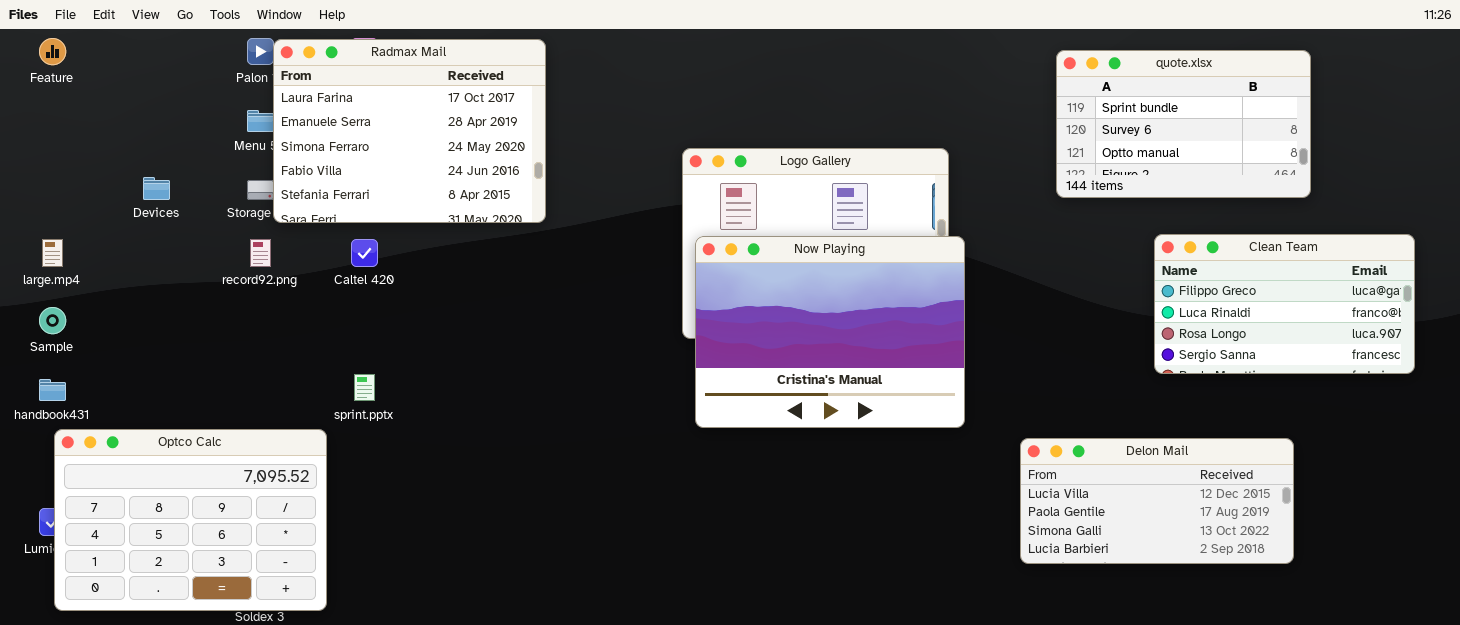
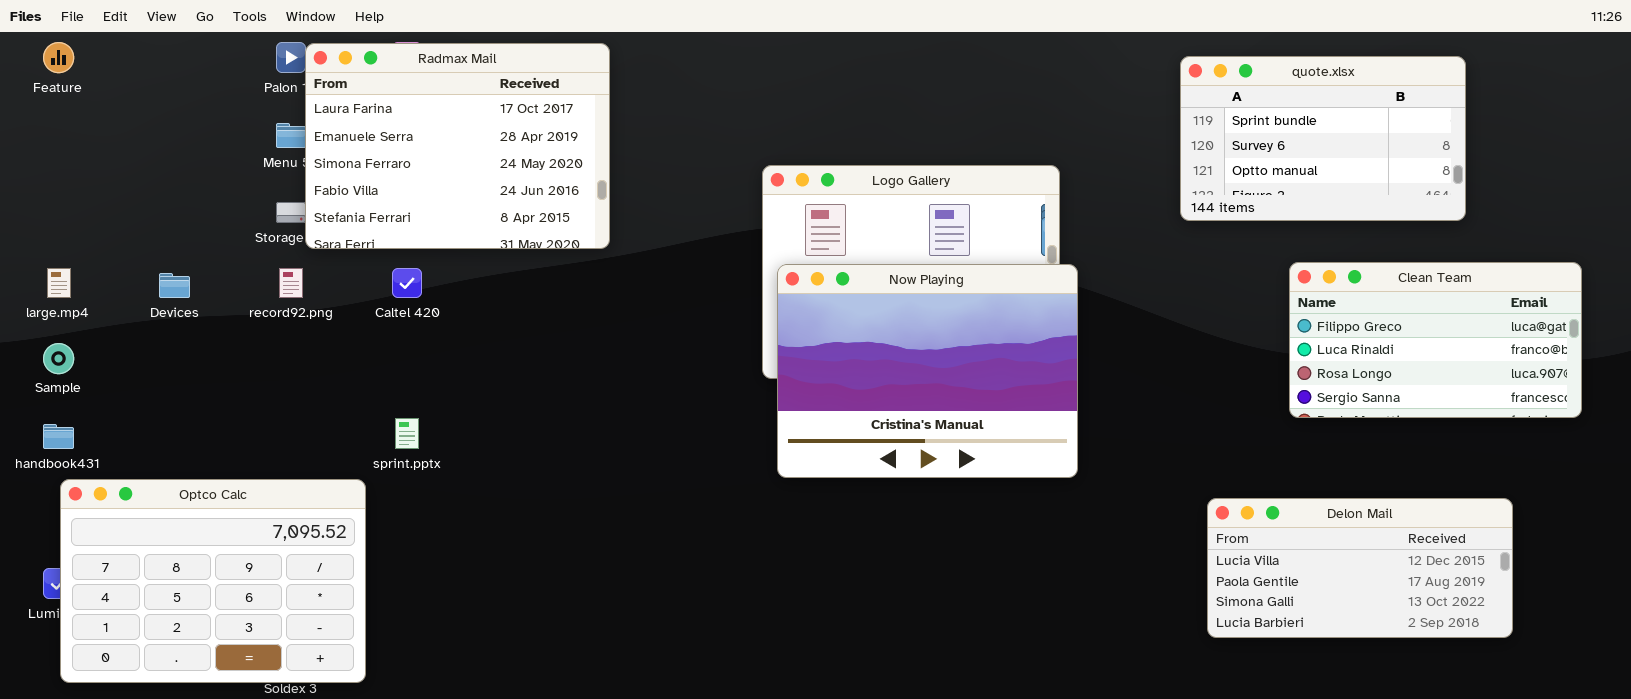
Devices: [143,177,170,200] -> [159,273,190,298], moved
Delon Mail: [1020,438,1294,564] -> [1207,498,1513,638], moved

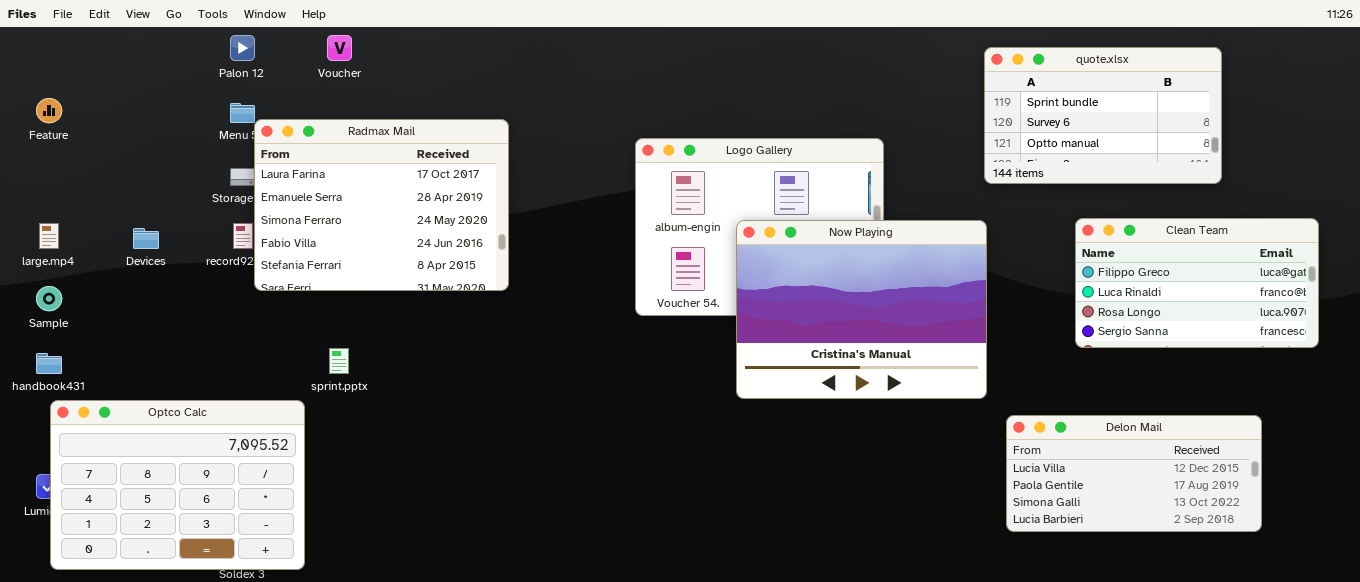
Feature: [43,42,74,73] -> [36,98,62,123], moved
Radmax Mail: [305,43,610,249] -> [254,119,509,291], moved
Now Playing: [777,264,1078,478] -> [736,220,987,399], moved

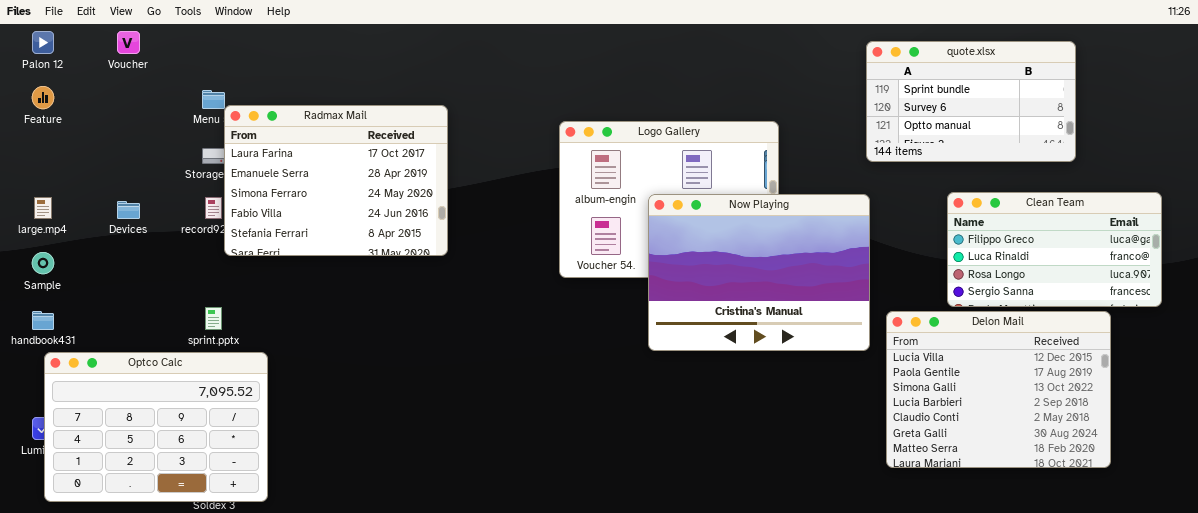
Palon 12: [230,35,255,61] -> [32,31,54,54], moved
Voucher: [327,35,352,61] -> [117,31,140,54], moved
sprint.pptx: [329,348,349,374] -> [205,307,222,330], moved
Delon Mail: [1006,415,1262,532] -> [886,311,1111,468], resized

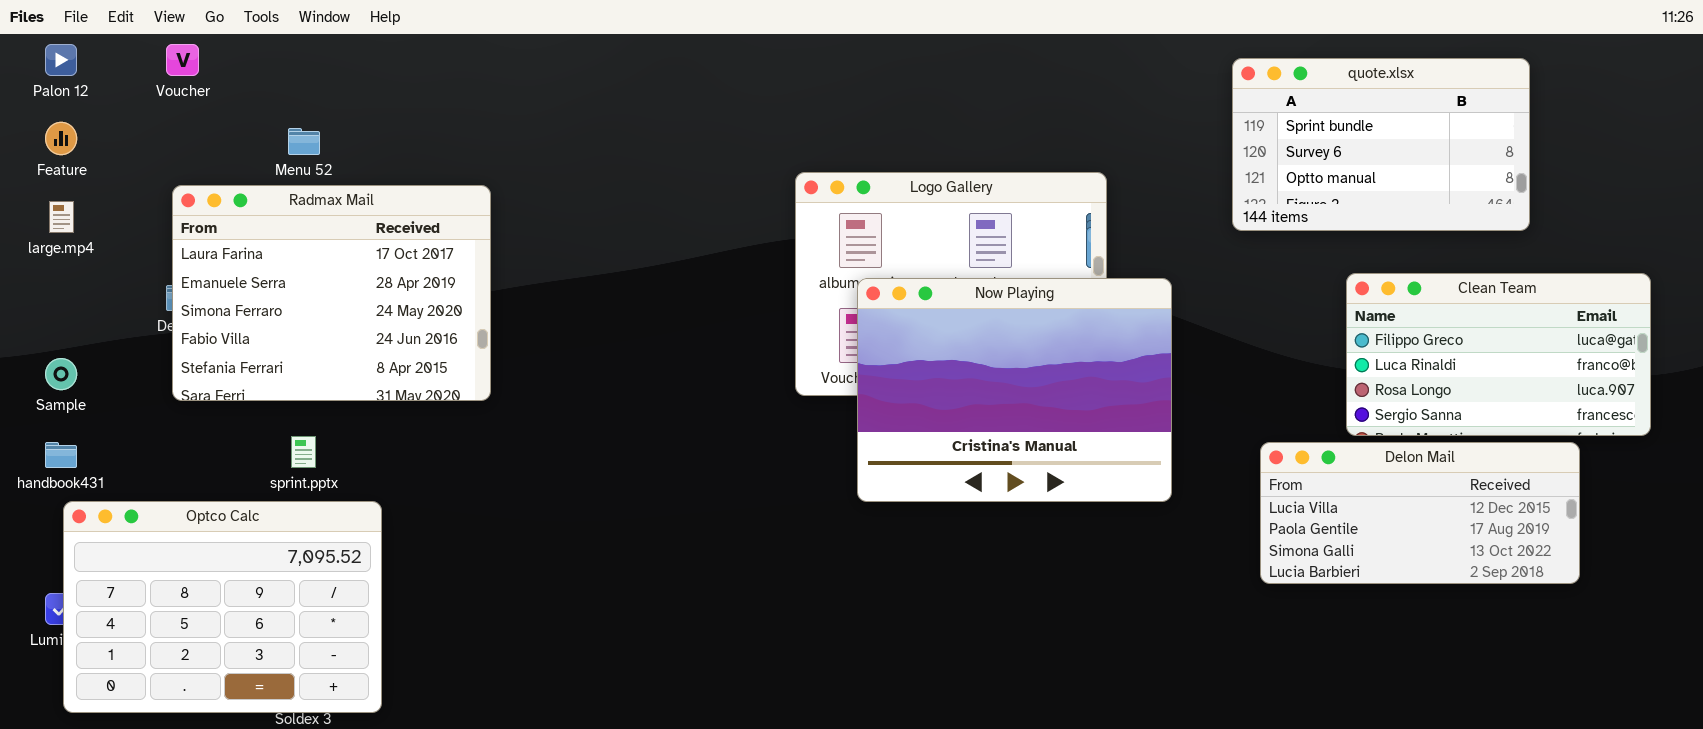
Radmax Mail: [224,105,448,256] -> [172,185,491,401], moved
Now Playing: [648,194,870,351] -> [857,278,1172,502], moved
large.mp4: [34,197,52,219] -> [49,201,74,233], moved
Delon Mail: [886,311,1111,468] -> [1260,442,1580,584], resized

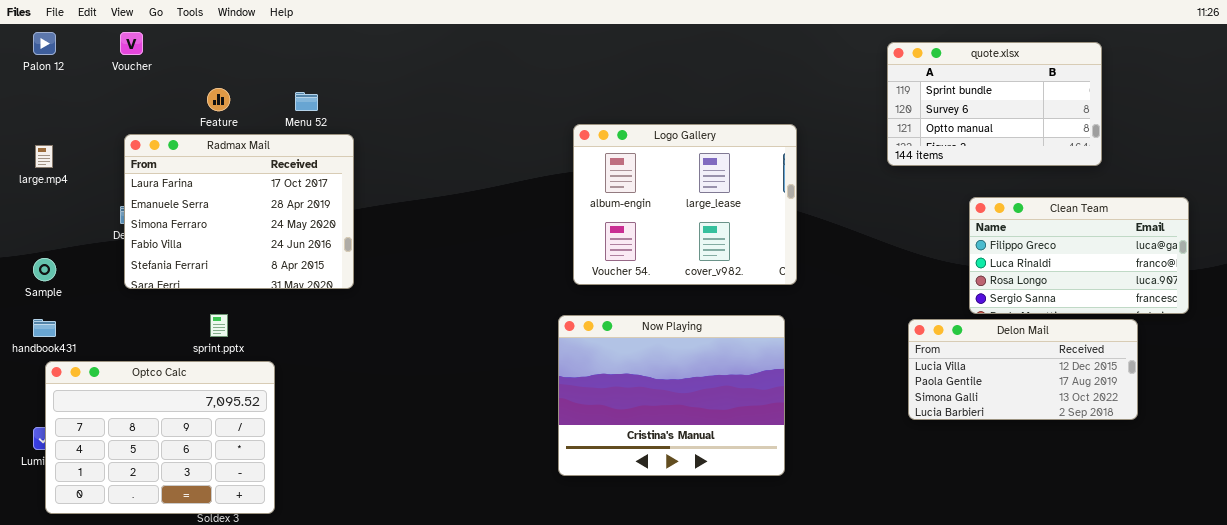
Feature: [45,122,77,155] -> [207,88,230,111], moved
Menu 52: [288,128,320,155] -> [295,92,318,111], moved
Now Playing: [857,278,1172,502] -> [558,315,785,476], moved

